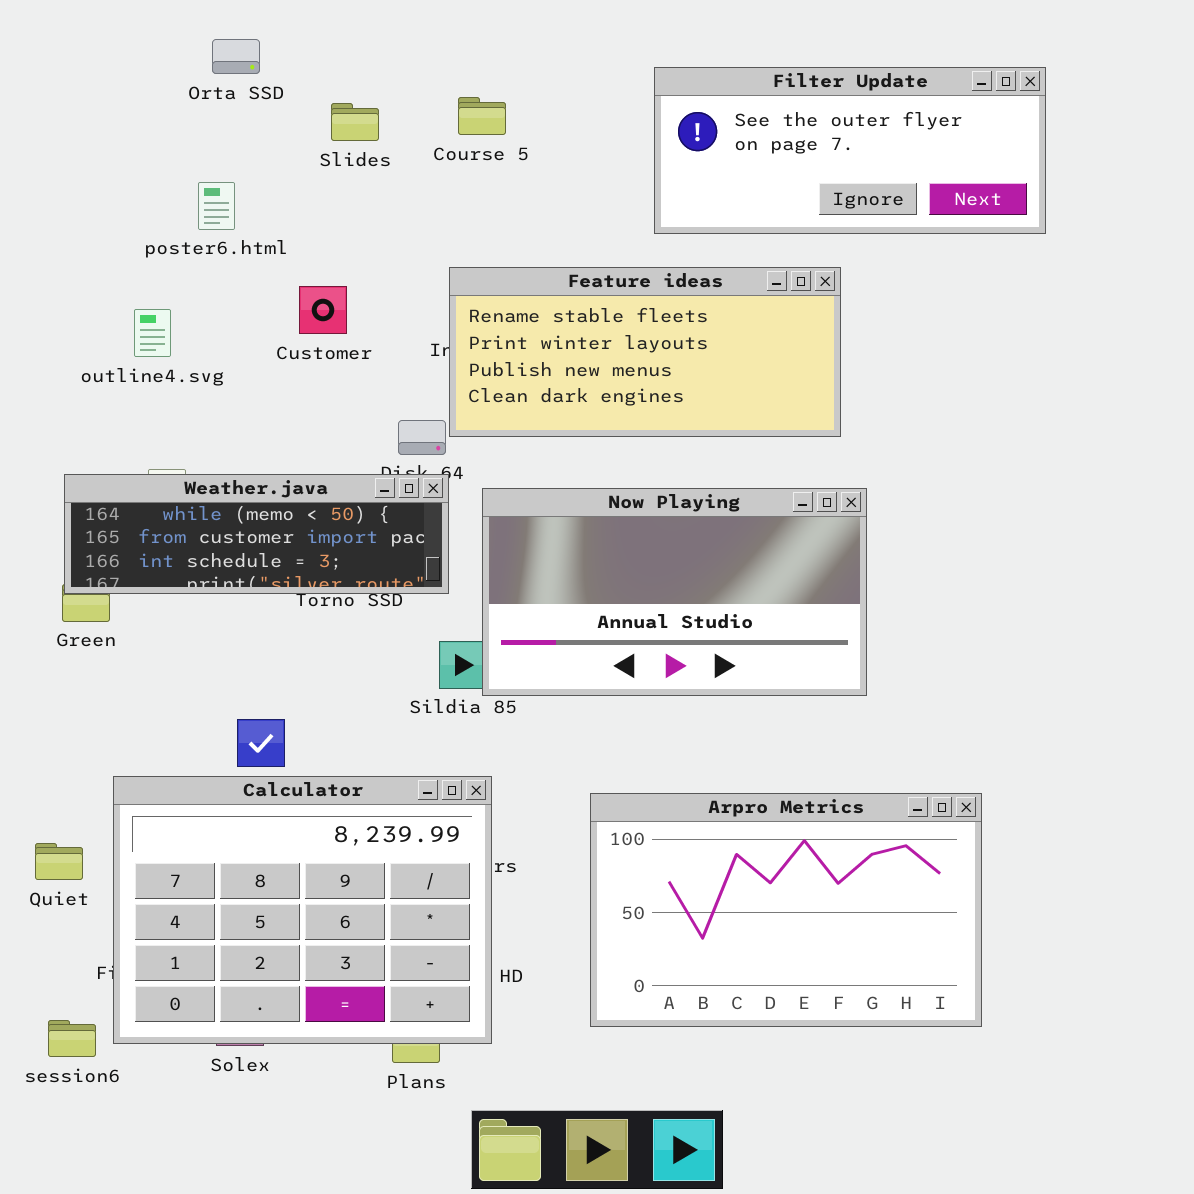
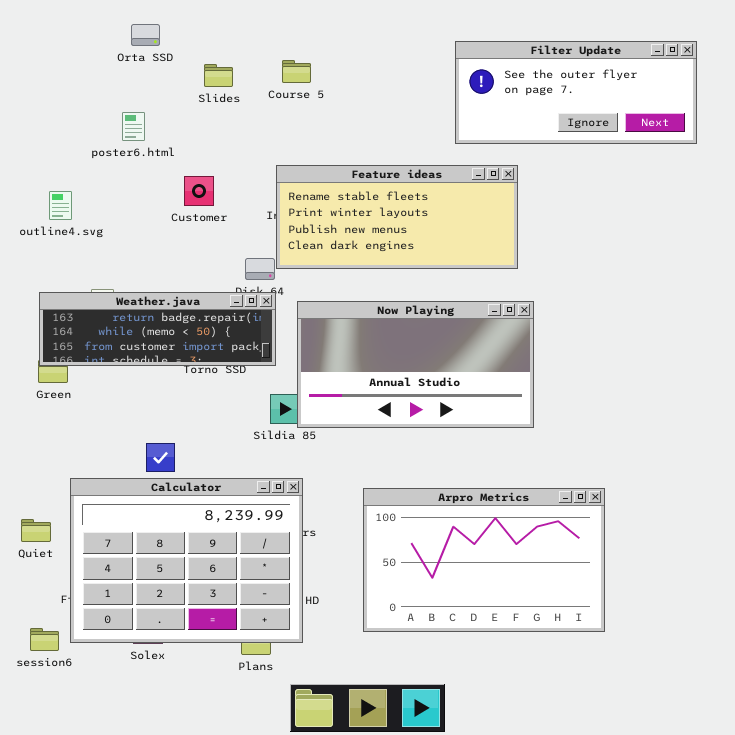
Filter Update: [654,67,1046,234] -> [455,41,697,144], moved
outline4.svg: [134,309,171,357] -> [49,191,72,220], moved
Weather.java: [64,474,449,594] -> [39,292,276,366], scrolled up 1 row

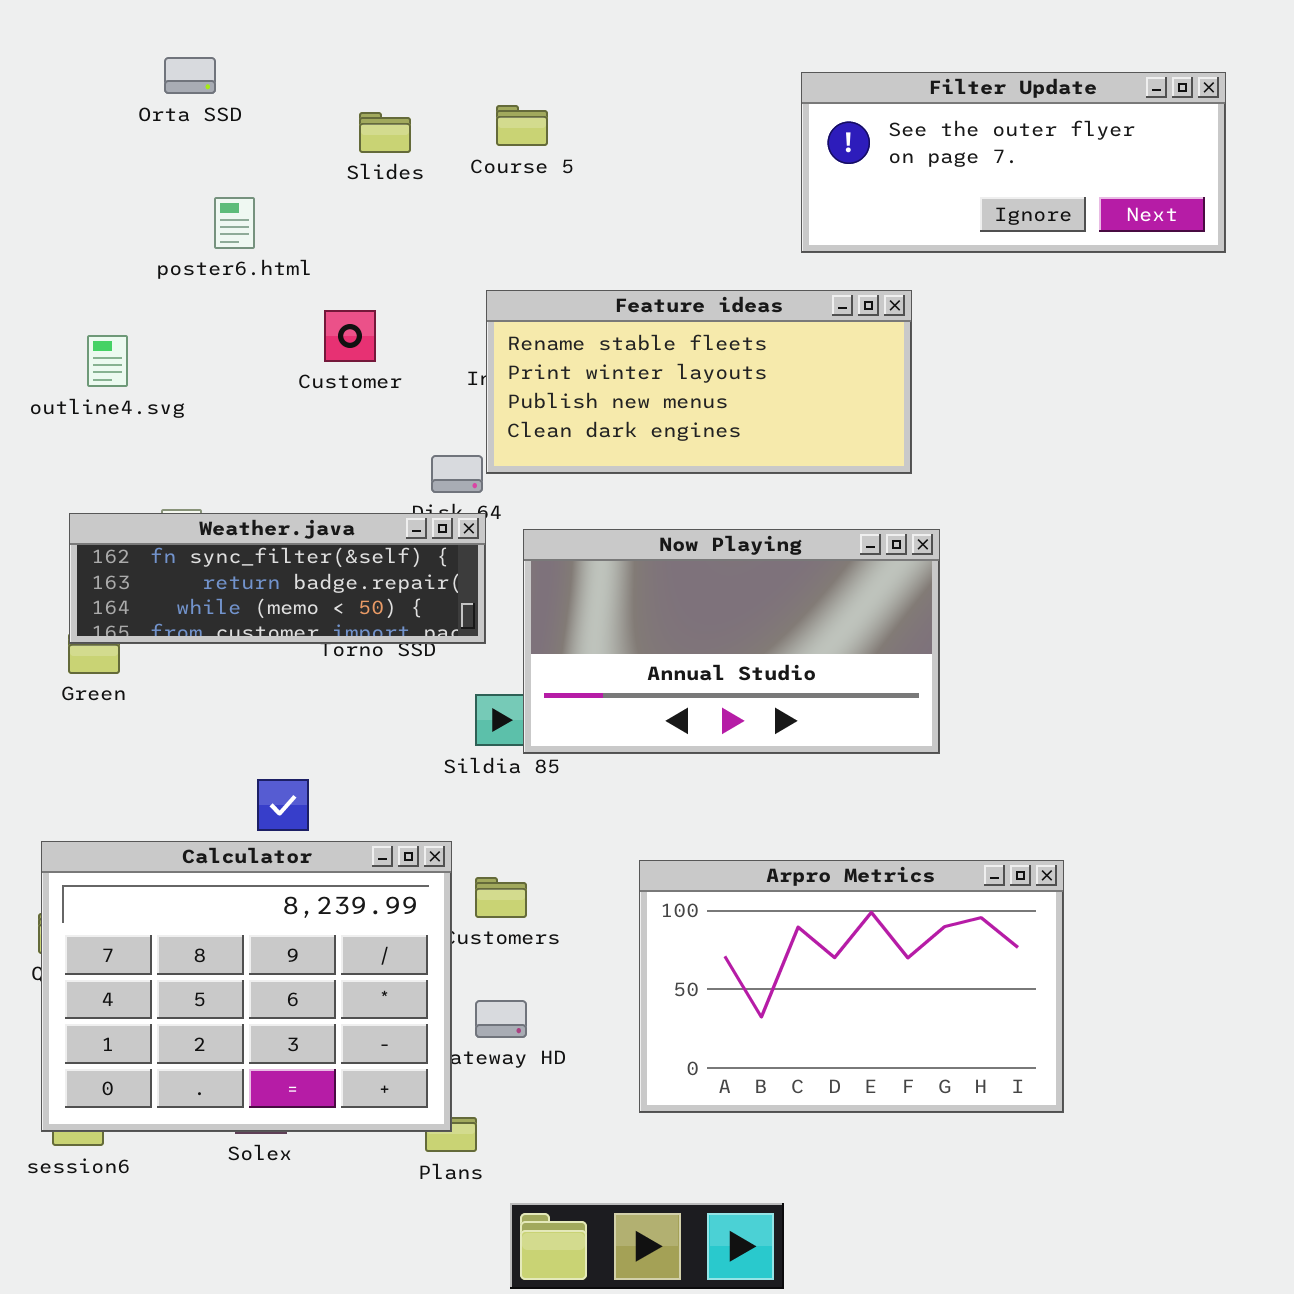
Orta SSD: [131,24,160,46] -> [164,57,216,94], moved
Weather.java: [39,292,276,366] -> [69,513,486,644], scrolled up 1 row
Calculator: [70,478,303,643] -> [41,841,452,1132], moved

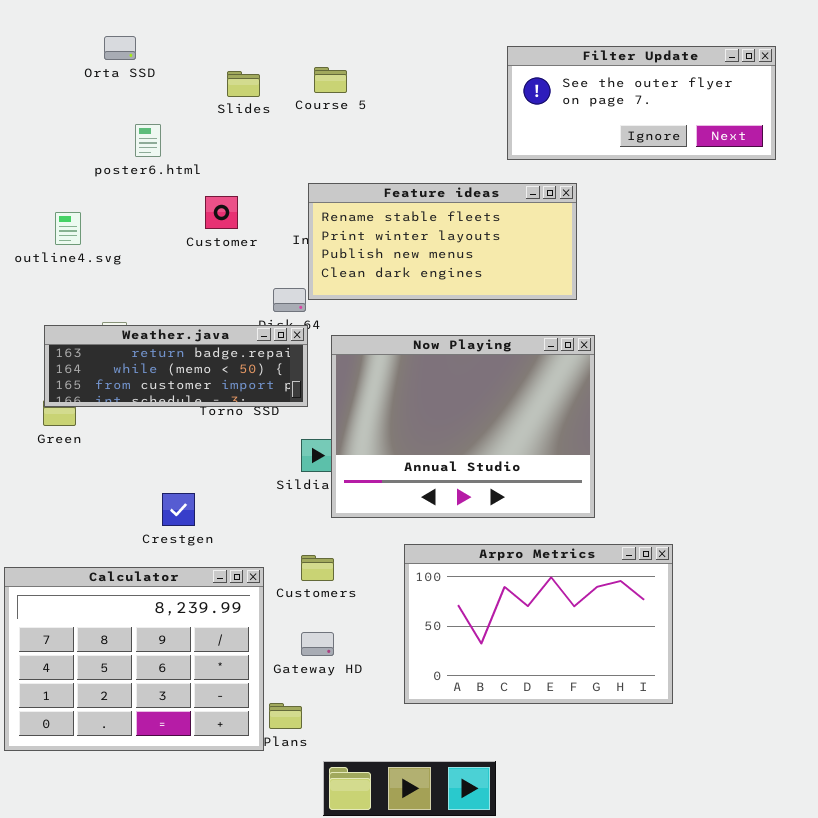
Weather.java: [69,513,486,644] -> [44,325,308,407], scrolled down 1 row
Now Playing: [523,529,940,754] -> [331,335,595,518], resized
Calculator: [41,841,452,1132] -> [4,567,264,751], moved

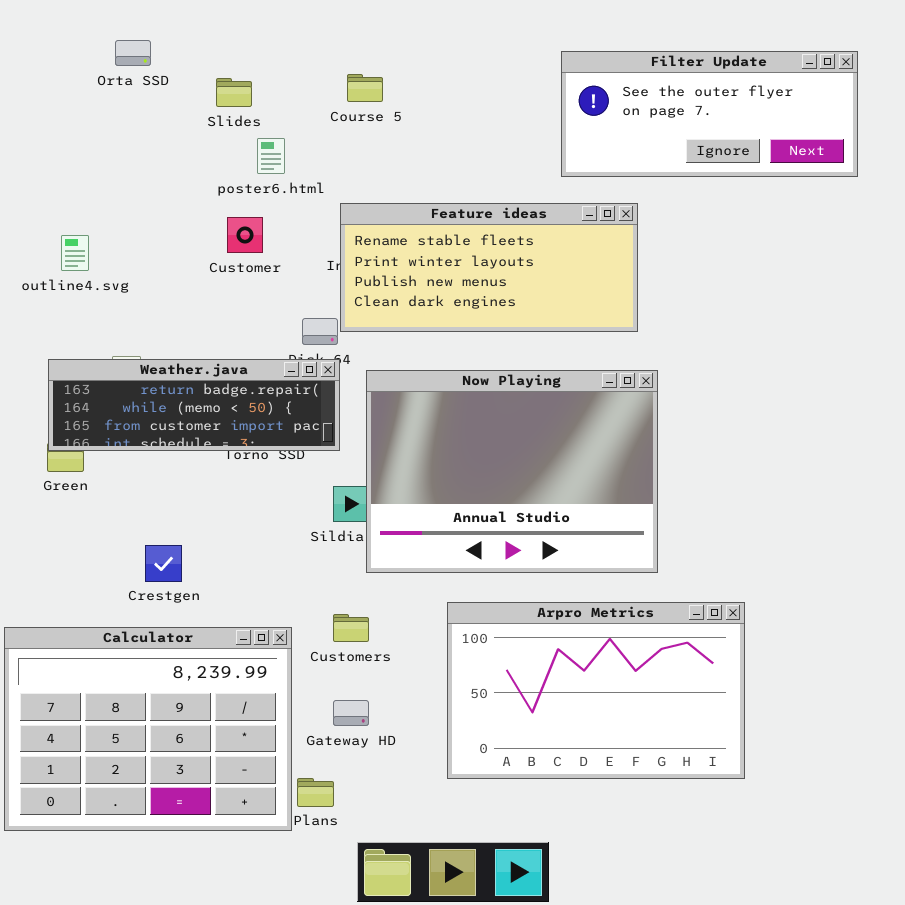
Slides: [227,71,260,97] -> [216,78,252,107], moved
poster6.html: [135,124,161,157] -> [257,138,285,174], moved
Crestgen: [162,493,195,526] -> [145,545,182,582], moved

